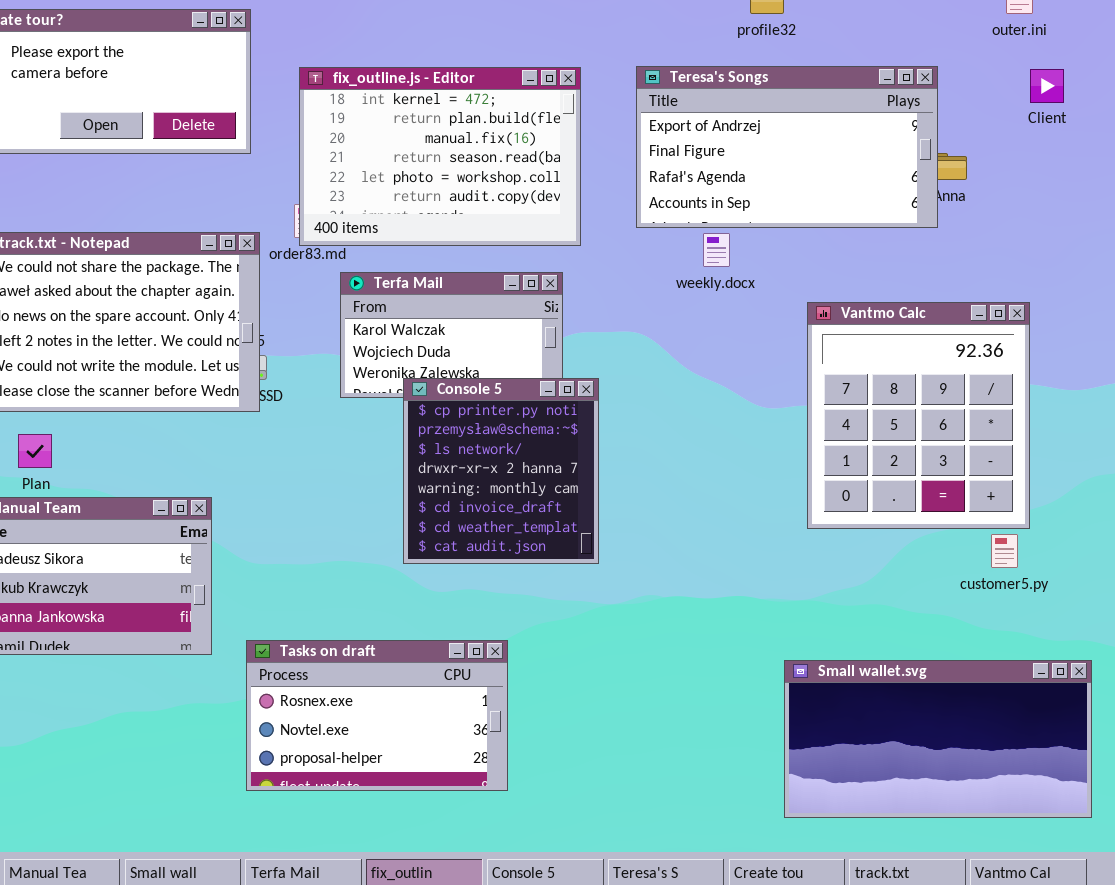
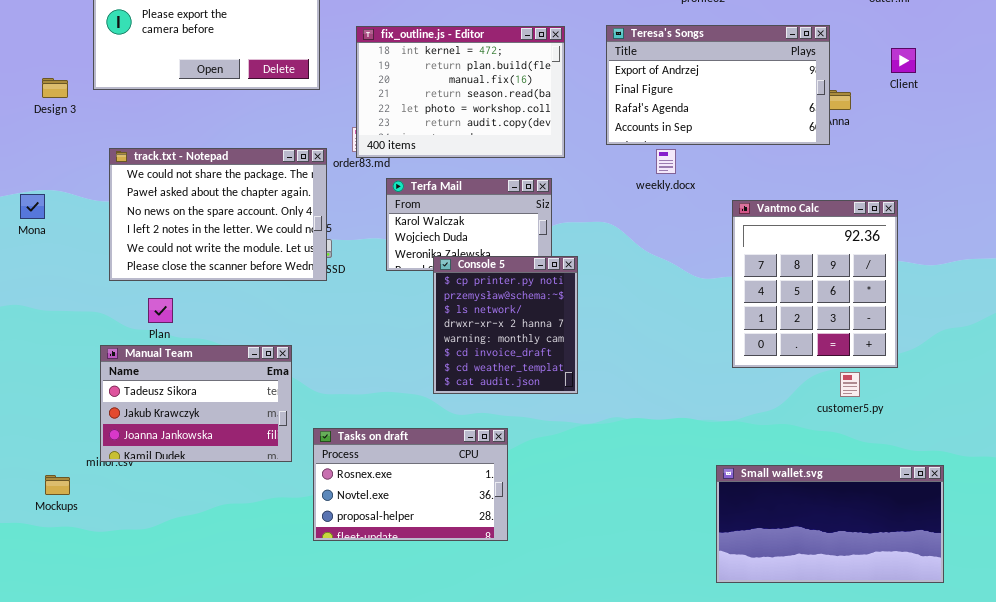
Client: [1030,69,1064,103] -> [891,48,916,73], moved
customer5.py: [991,534,1018,568] -> [840,372,860,397], moved
Tasks on draft: [246,640,508,791] -> [313,428,508,541], moved

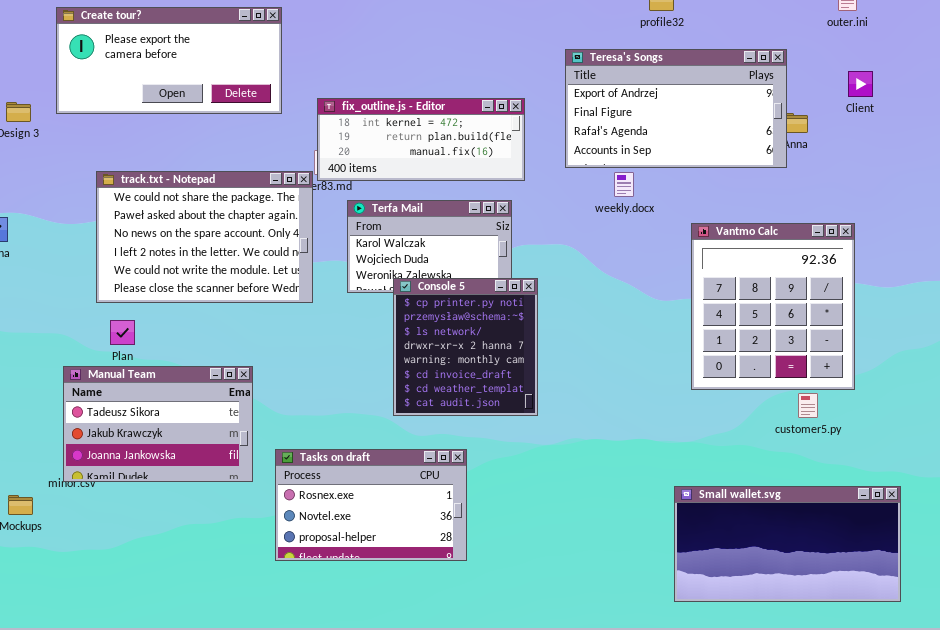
fix_outline.js - Editor: [356,26,565,158] -> [317,98,525,181], resized
track.txt - Notepad: [109,148,327,281] -> [96,171,313,303], moved

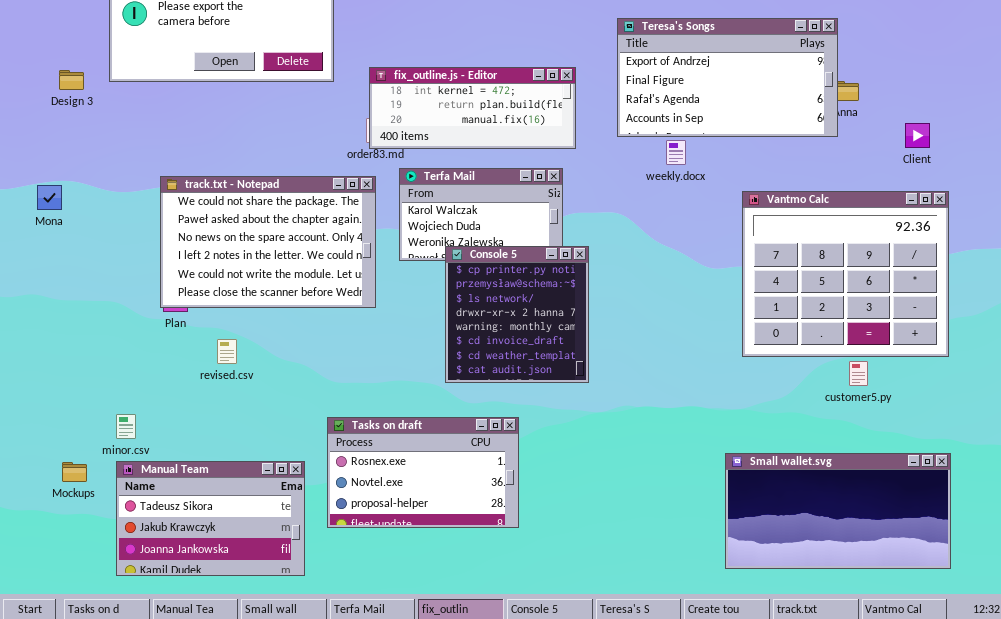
Client: [848,71,873,97] -> [905,123,930,148], moved
track.txt - Notepad: [96,171,313,303] -> [160,176,376,308], moved
Vantmo Calc: [691,223,855,390] -> [742,191,949,357], resized
Manual Team: [63,366,253,482] -> [116,461,305,576], moved

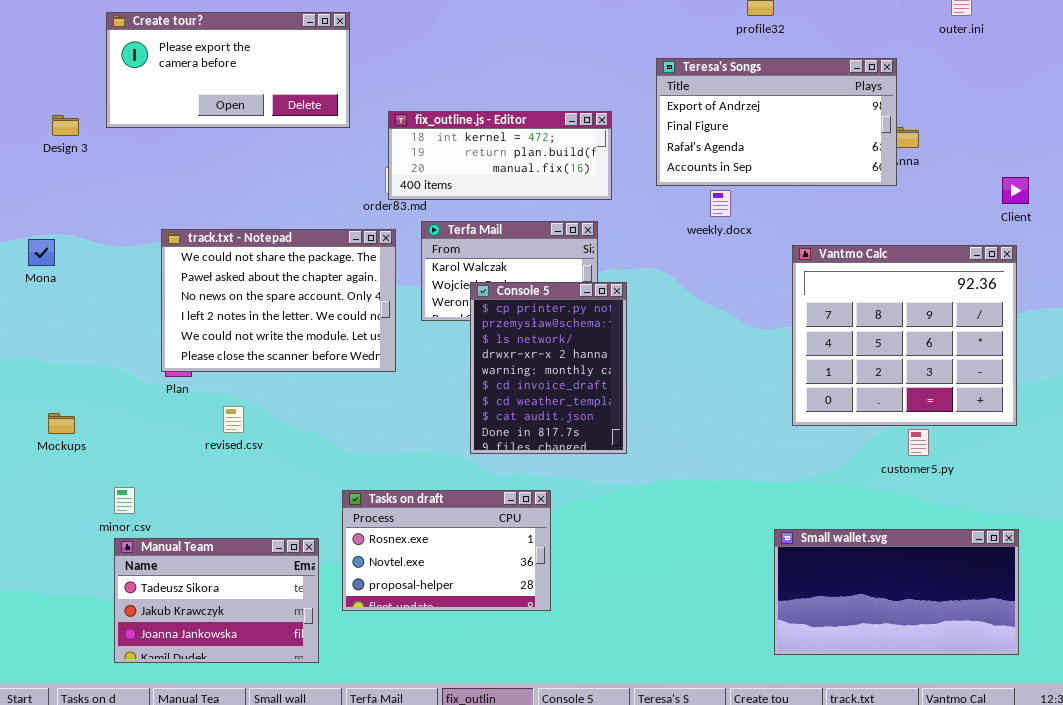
Client: [905,123,930,148] -> [1002,177,1029,204], moved
Console 5: [445,246,589,383] -> [470,282,627,454], resized
Mockups: [62,462,87,482] -> [48,413,75,434], moved

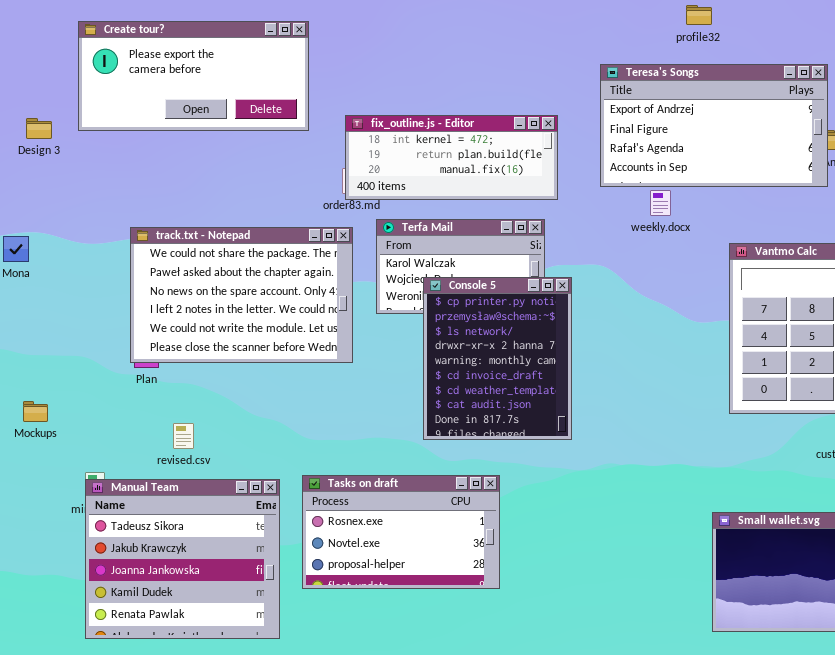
revised.csv: [223,406,244,433] -> [173,423,194,449], moved
Manual Team: [114,538,319,663] -> [85,479,280,639], resized

